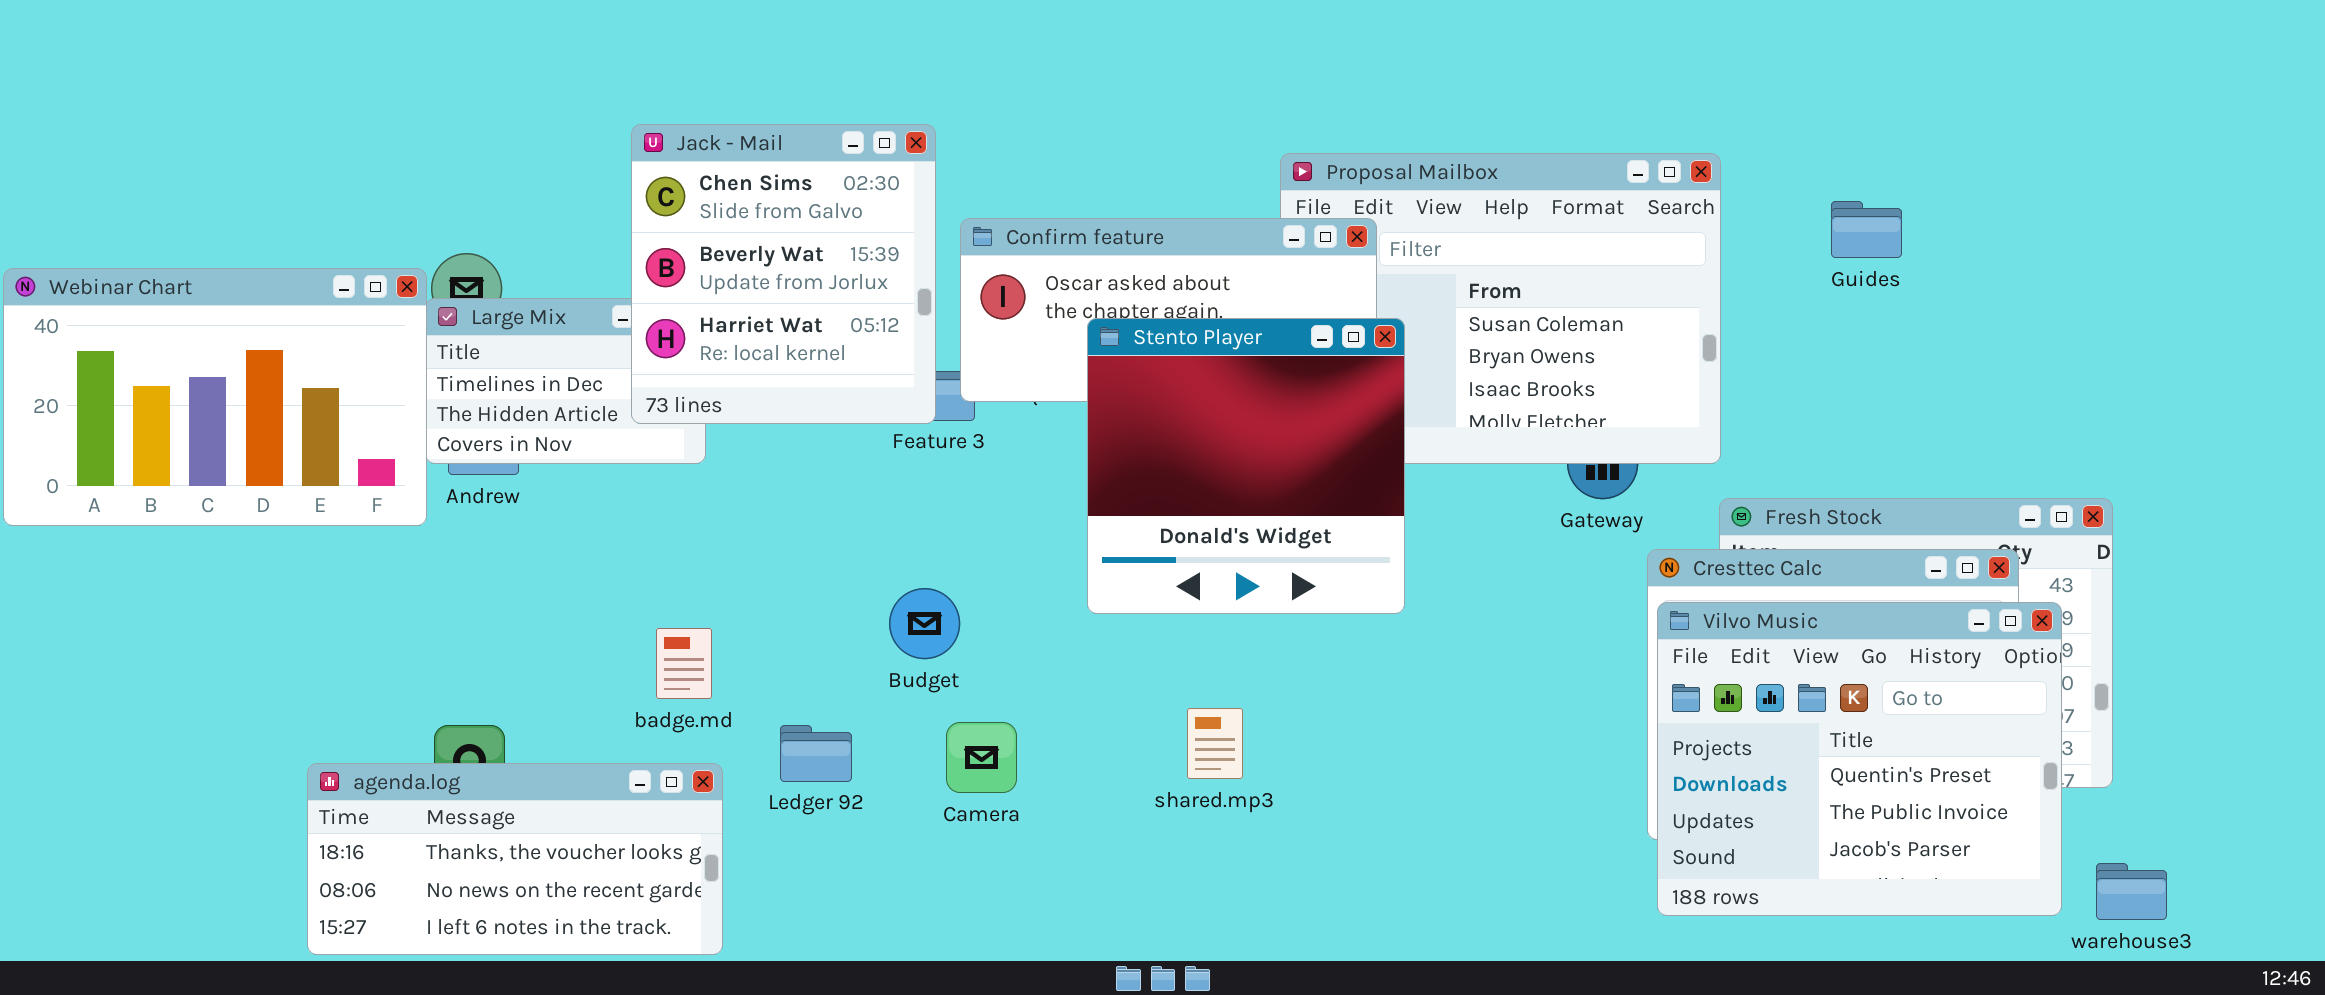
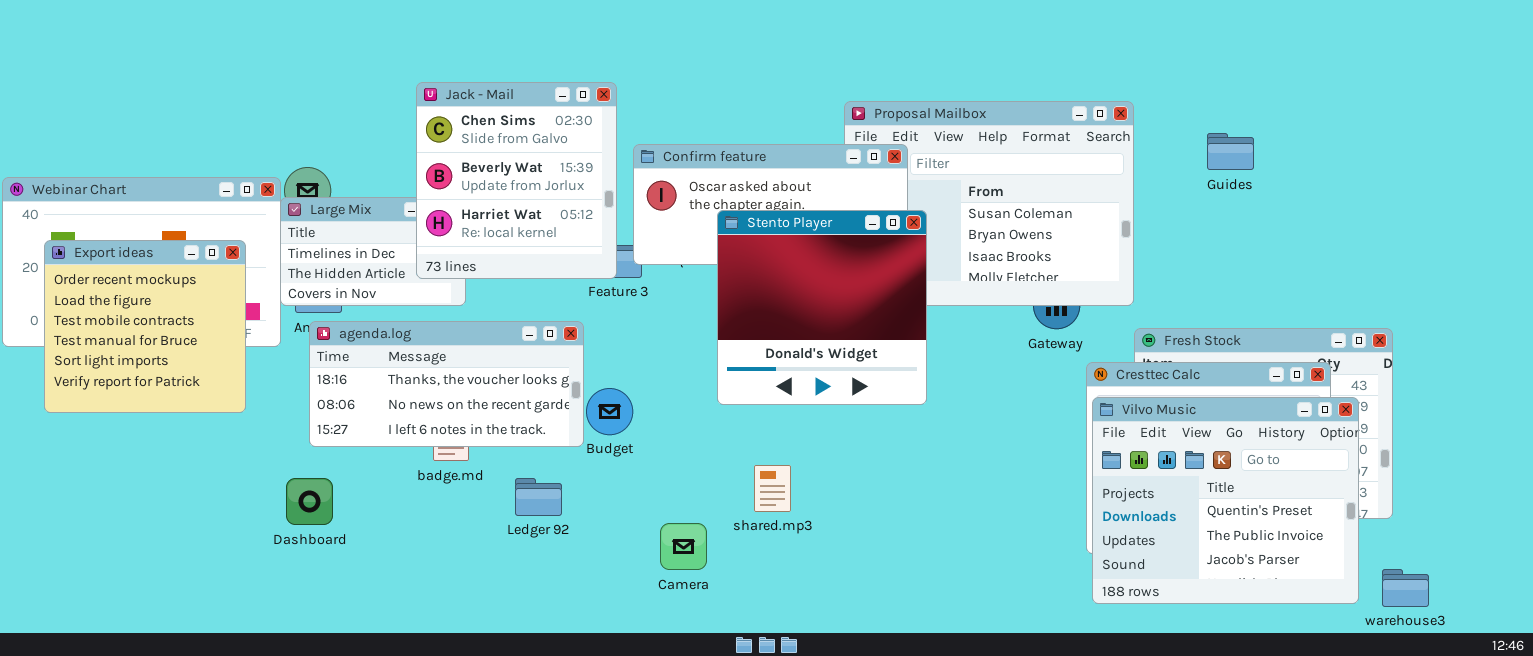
Export ideas: none -> [44,240,246,413], opened
shared.mp3: [1187,708,1243,779] -> [754,465,791,512], moved
Camera: [946,722,1017,793] -> [660,523,707,570], moved
agenda.log: [307,763,723,955] -> [309,321,584,447], moved

